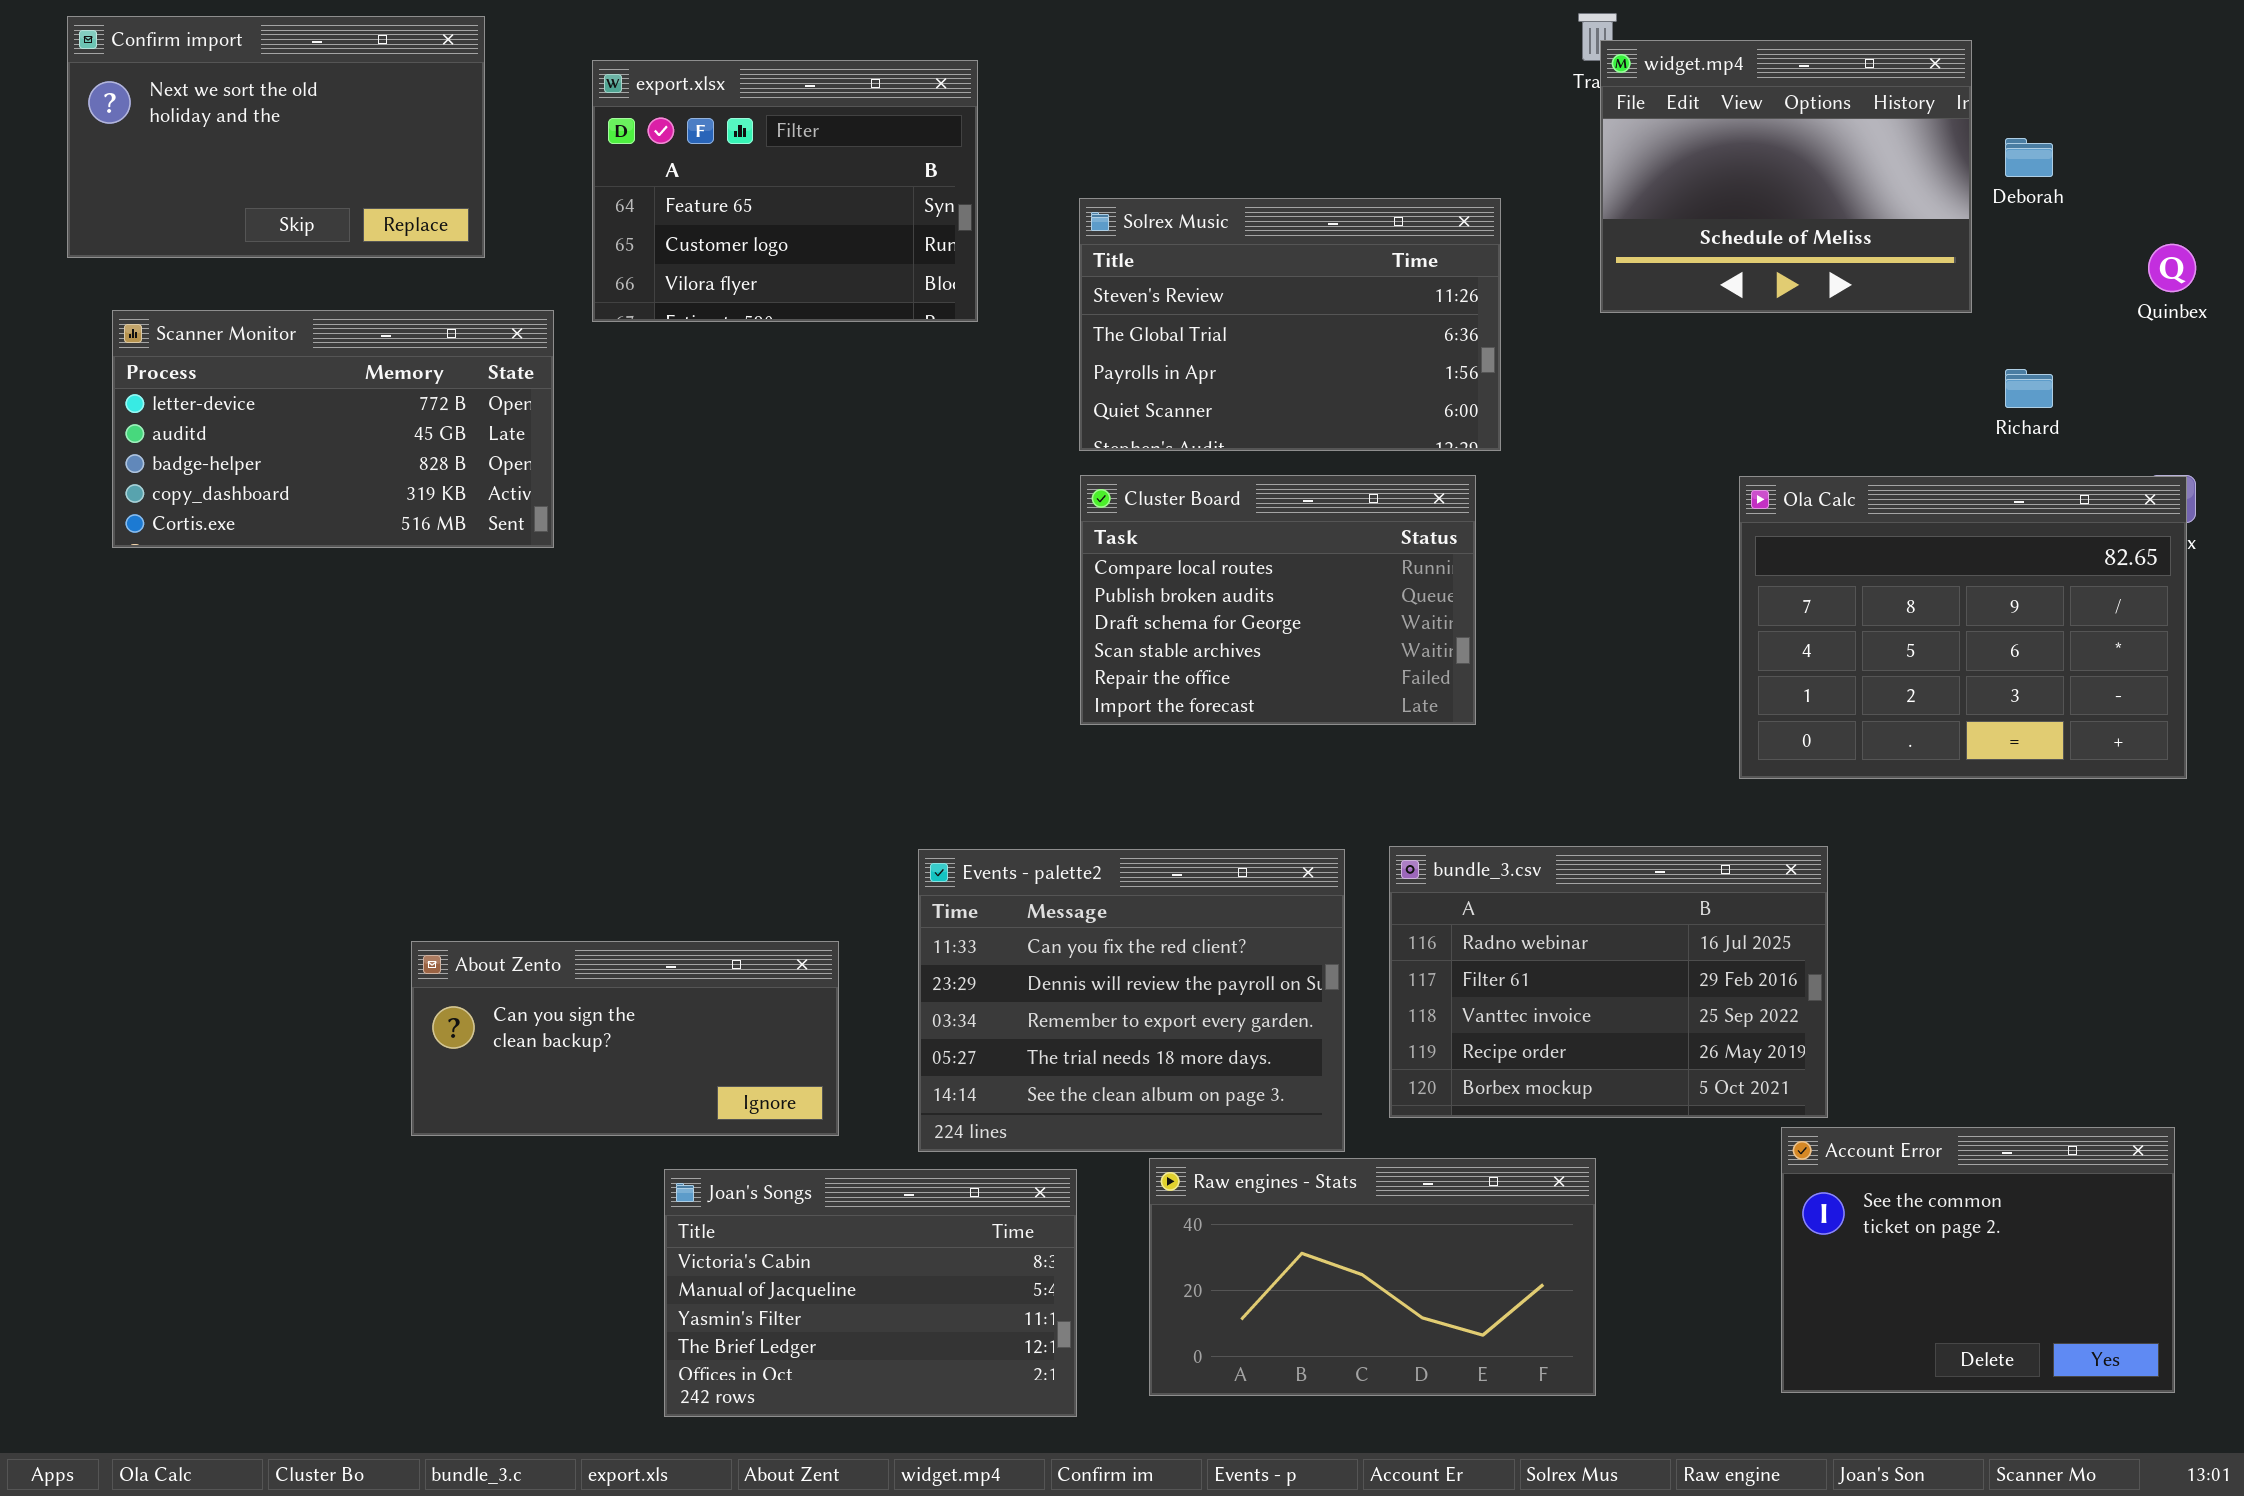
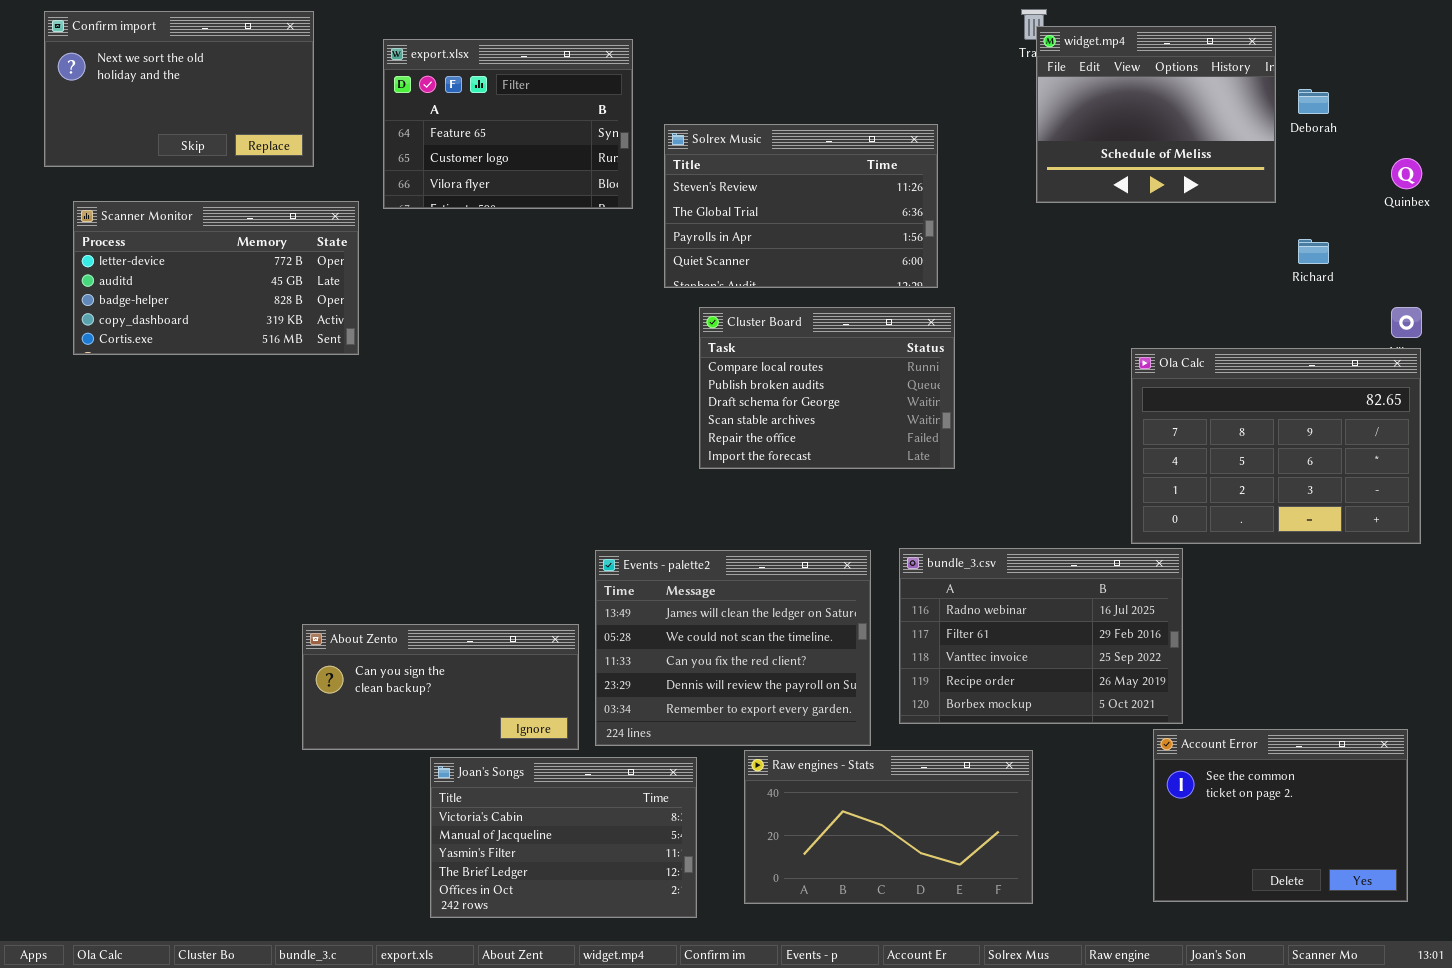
Solrex Music: [1079,198,1501,451] -> [664,124,938,288], moved
Ola Calc: [1739,476,2187,779] -> [1131,348,1421,544], moved
Events - palette2: [918,849,1345,1152] -> [595,550,871,746], scrolled up 2 rows
About Zento: [411,941,839,1136] -> [302,624,579,750], moved

